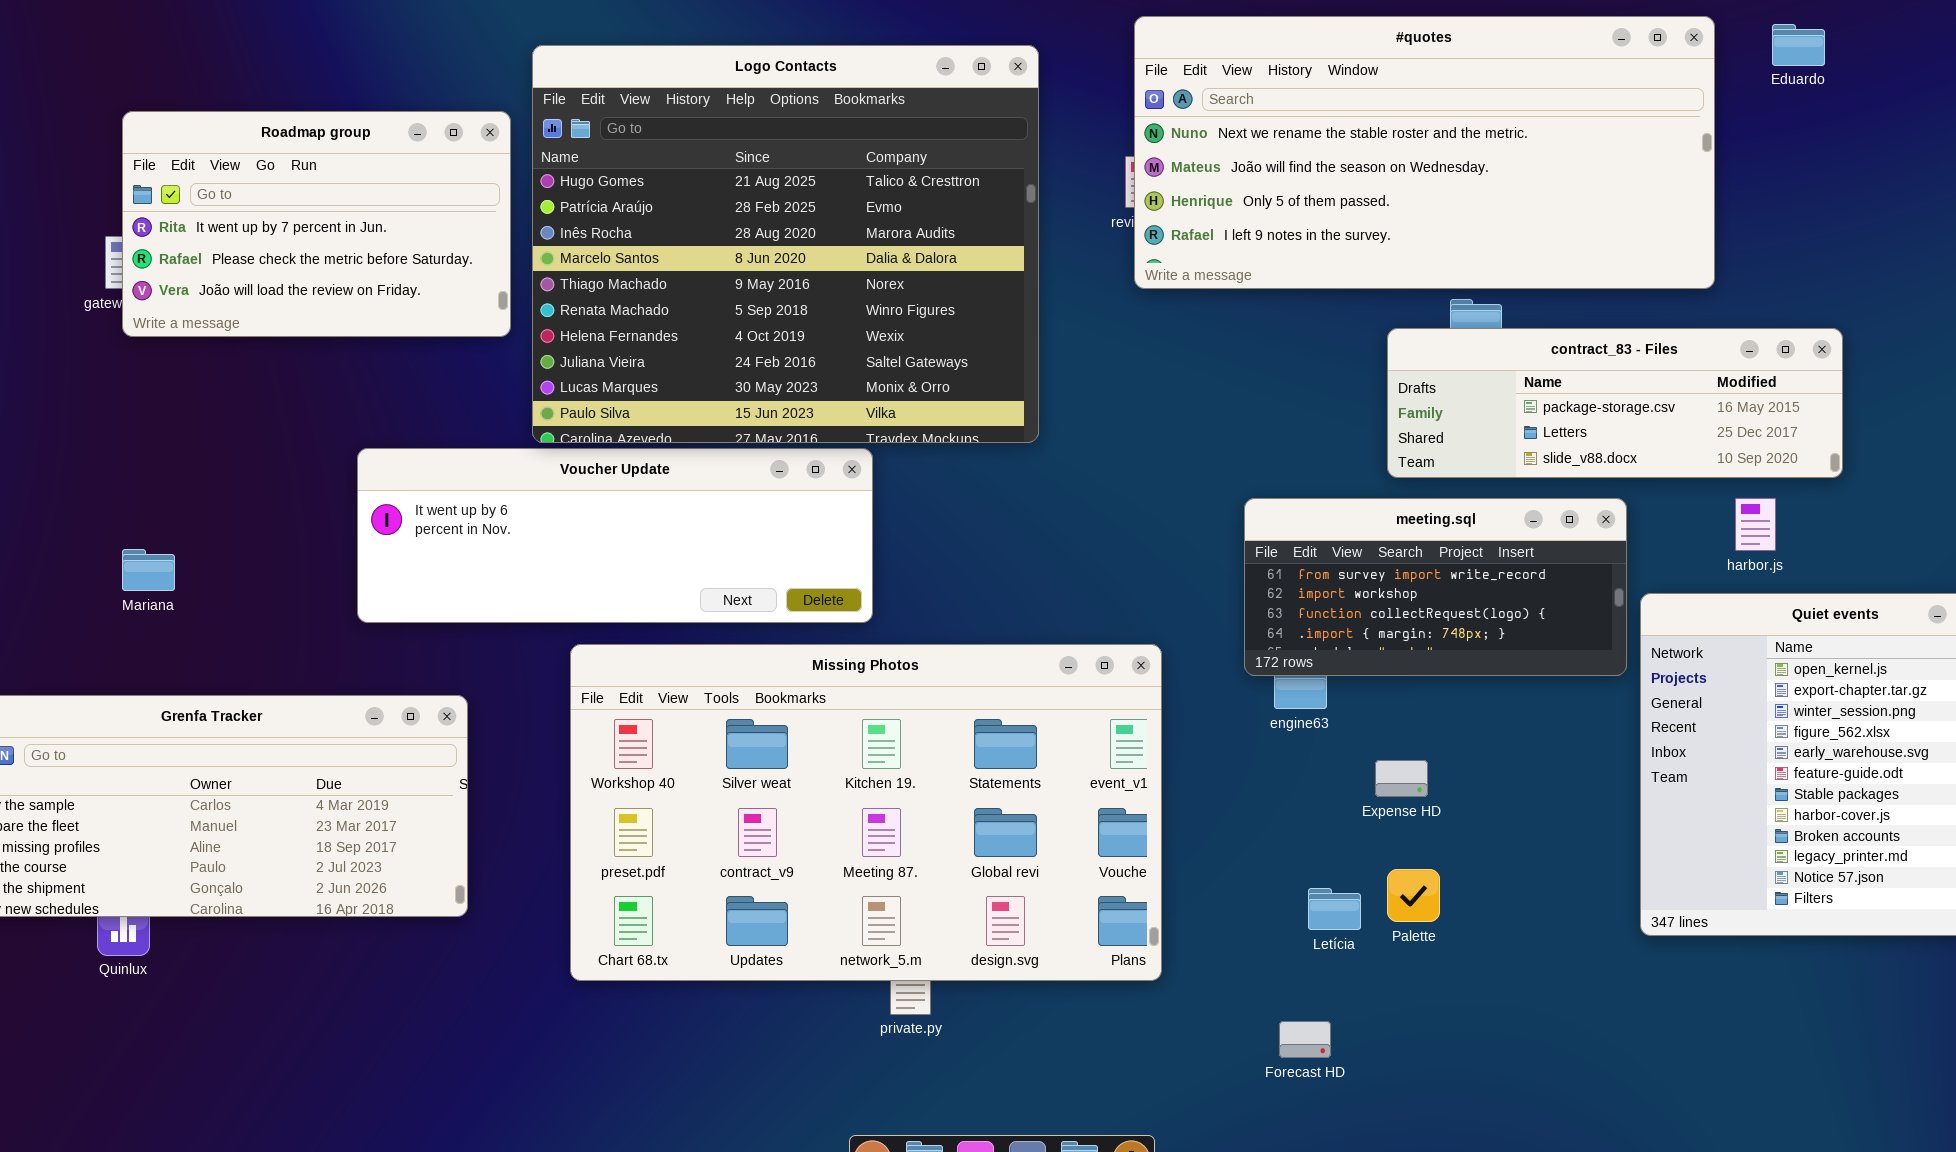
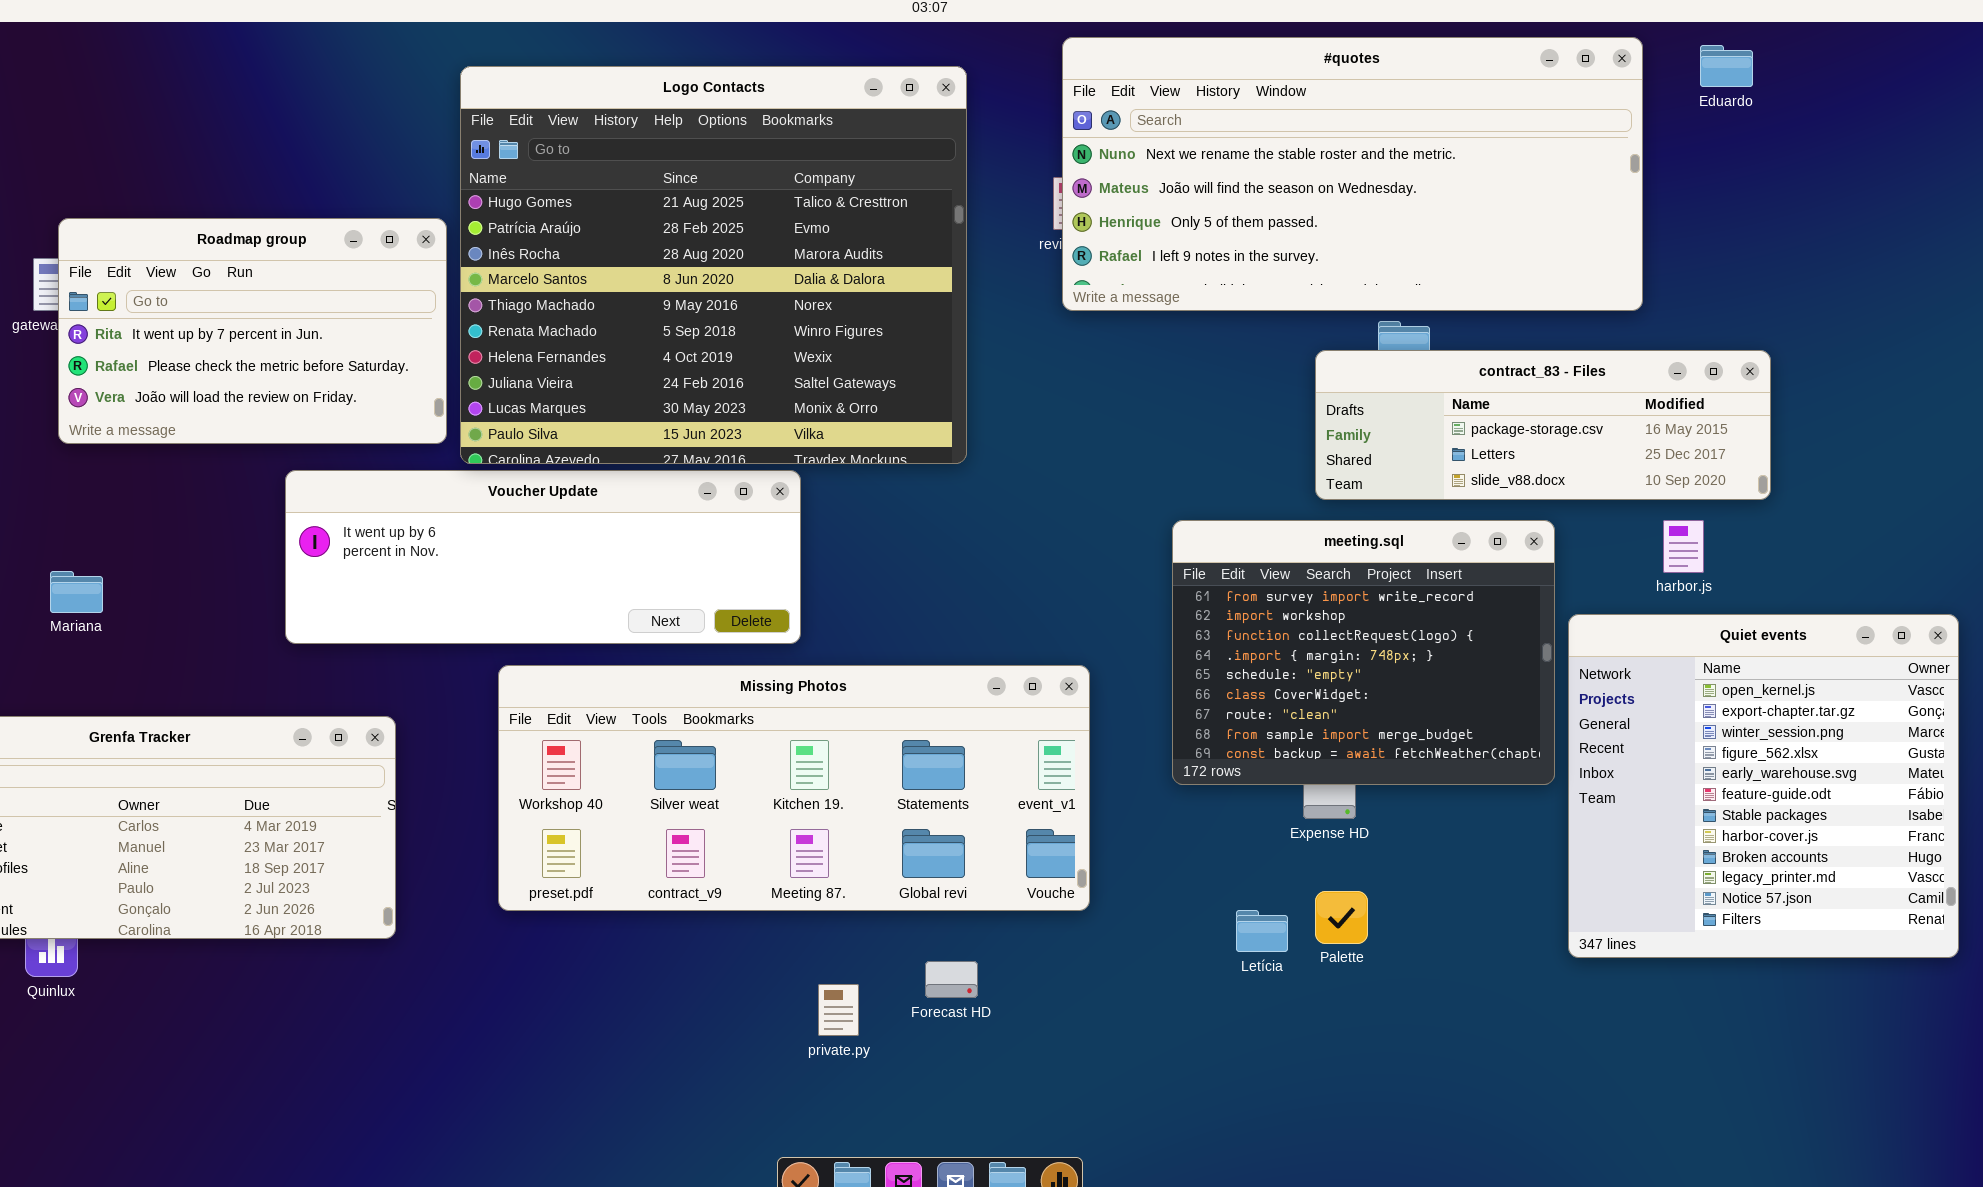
Roadmap group: [122,111,511,337] -> [58,218,447,444], moved
meeting.sql: [1244,498,1627,676] -> [1172,520,1555,785], resized
Missing Photos: [570,644,1162,981] -> [498,665,1090,911], resized
Forecast HD: [1279,1021,1331,1058] -> [925,961,978,998], moved

